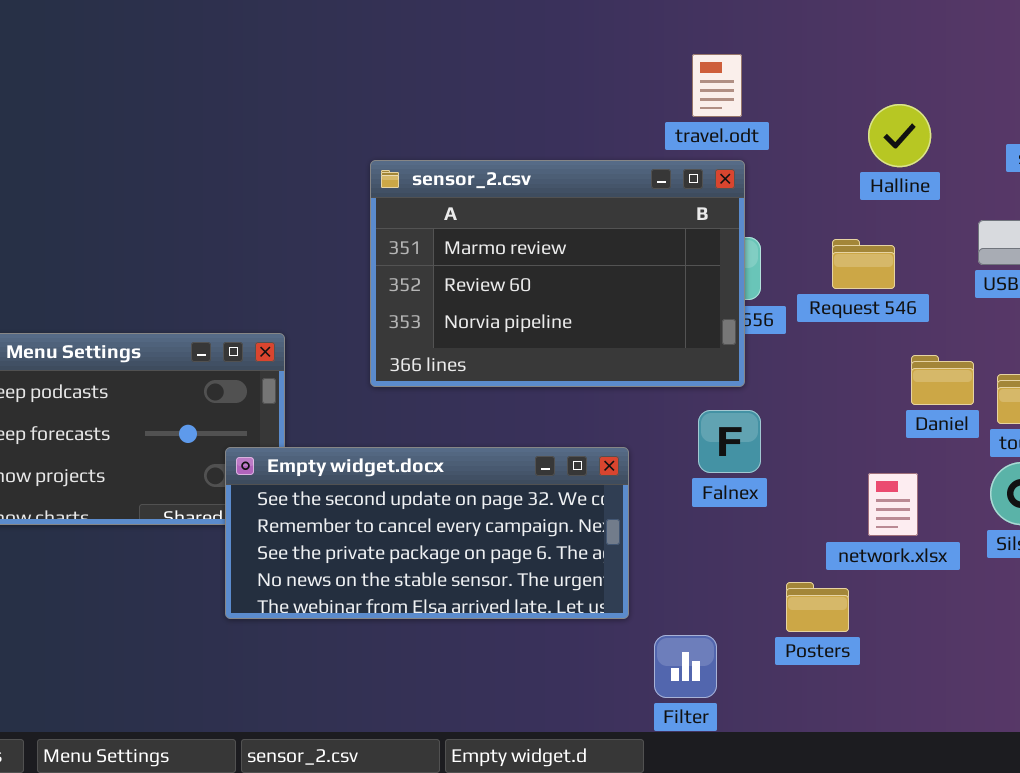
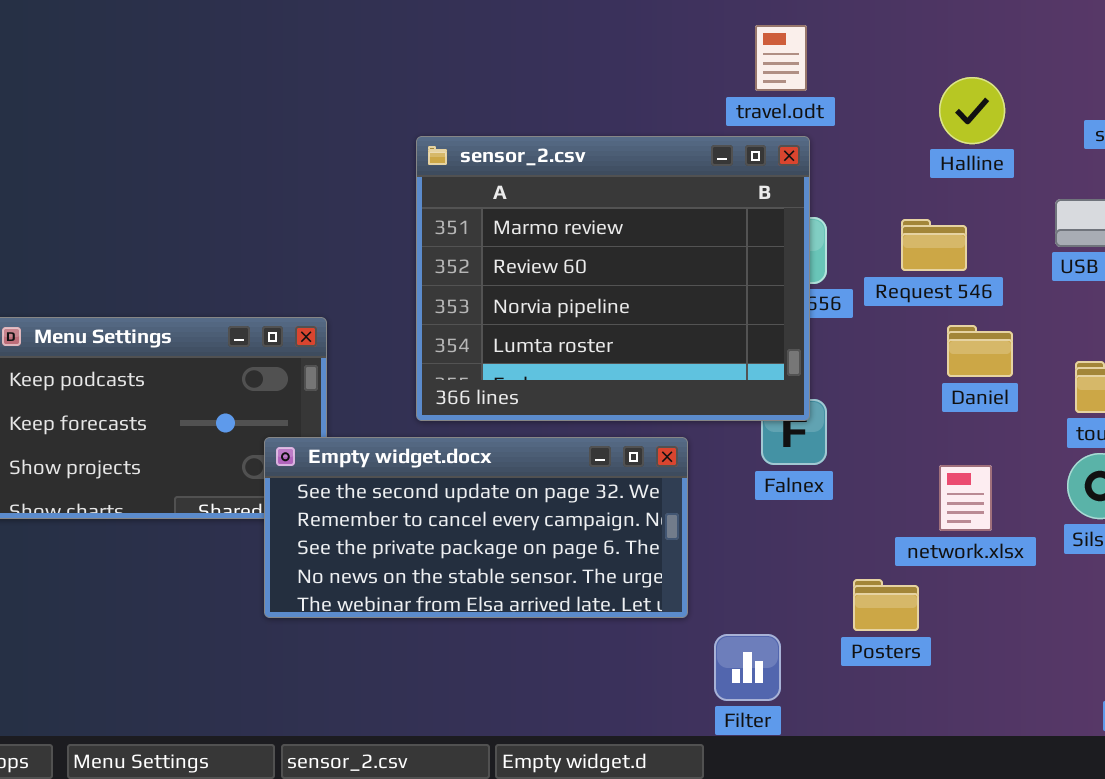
sensor_2.csv: [370,160,745,387] -> [416,136,810,421], resized
Daniel: [911,355,974,405] -> [947,325,1013,377], moved

